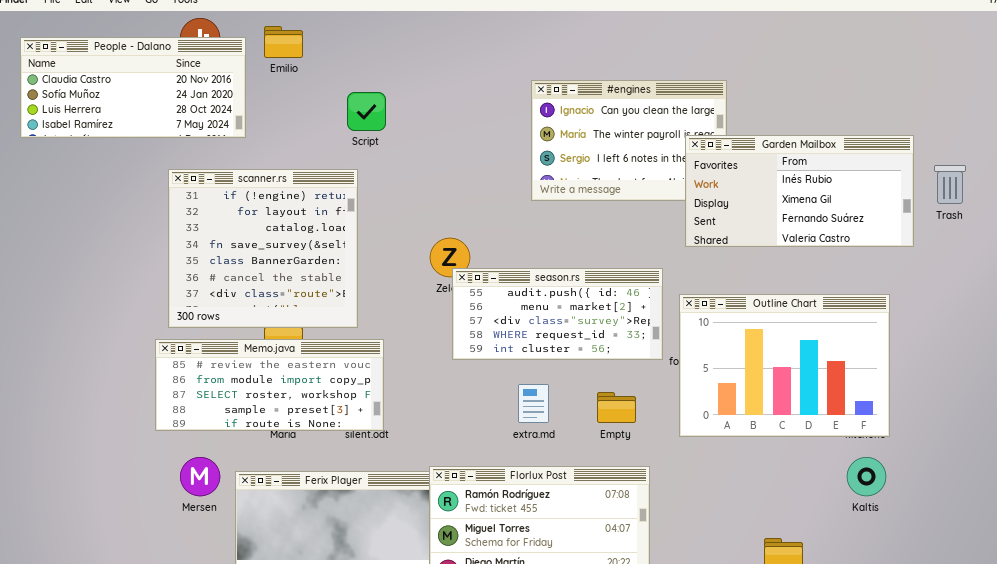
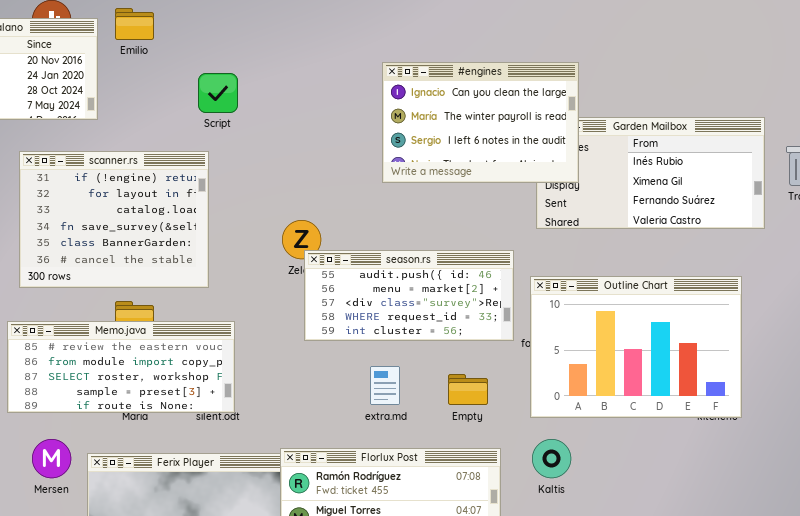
#engines: [531,80,727,201] -> [382,62,579,183], raised
scanner.rs: [168,169,358,328] -> [19,151,209,288], resized
Kaltis: [847,457,886,496] -> [532,439,571,478], moved

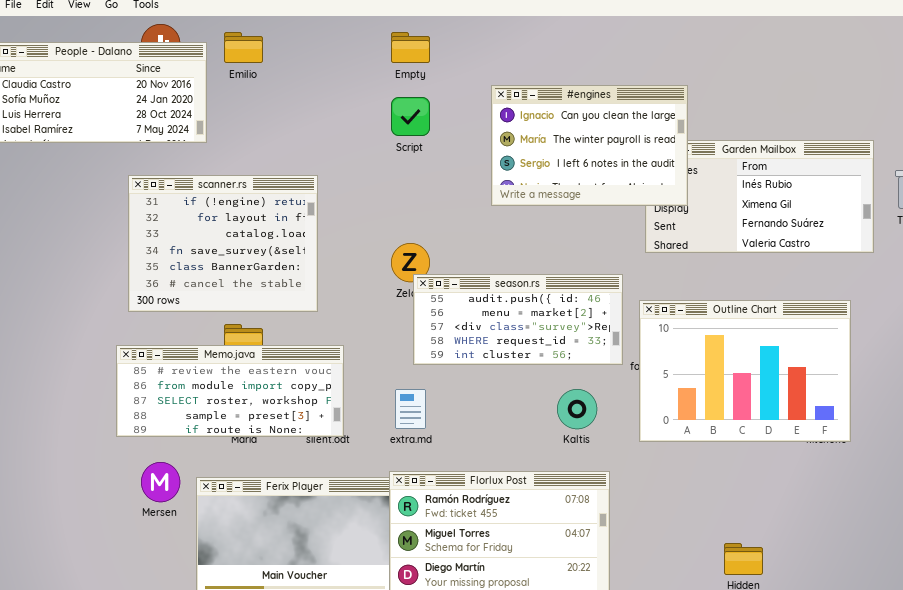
Script: [198,73,238,113] -> [391,97,430,136], moved
extra.md: [370,366,400,405] -> [395,389,426,429], moved
Empty: [448,374,488,405] -> [391,32,430,63], moved
Kaltis: [532,439,571,478] -> [557,389,597,429], moved

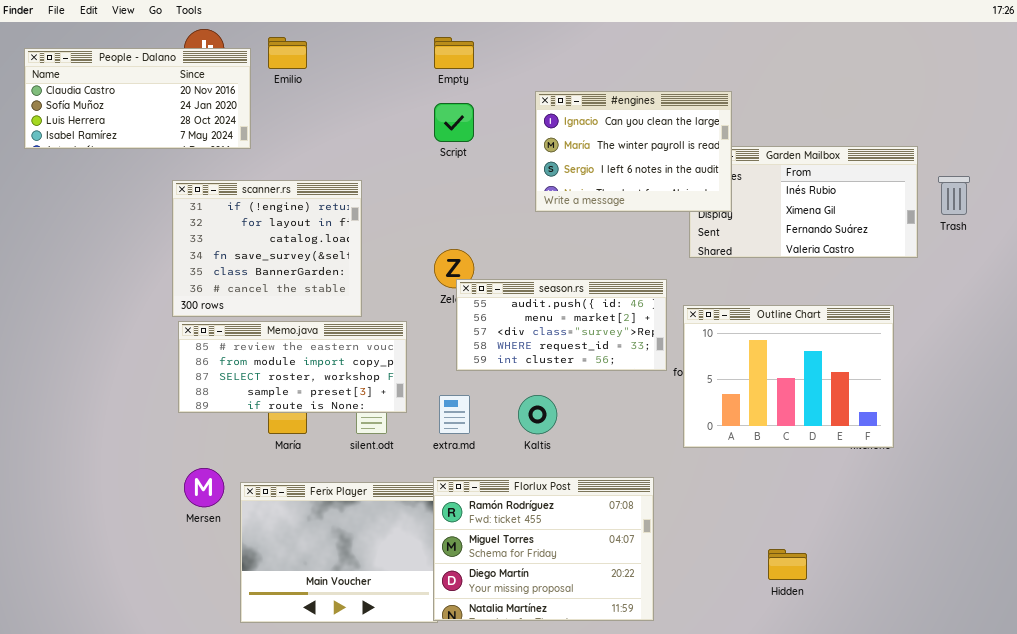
Memo.java: [116,345,344,437] -> [178,321,407,413], moved
Kaltis: [557,389,597,429] -> [518,395,557,434], moved

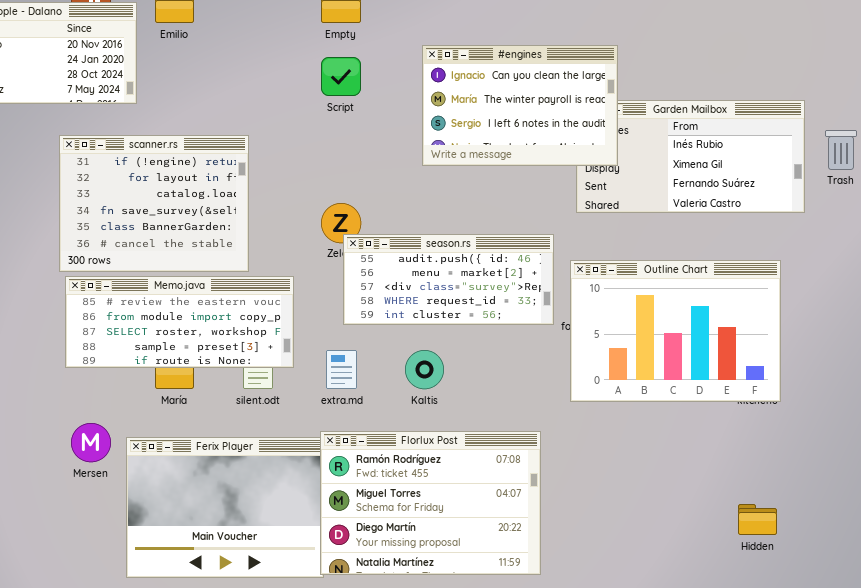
Hidden: [768,549,807,580] -> [738,504,777,535], moved

